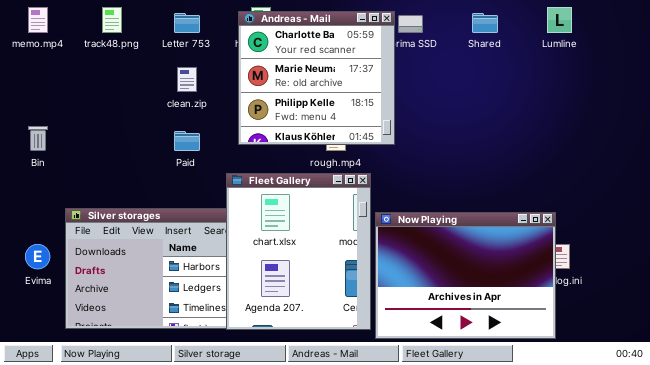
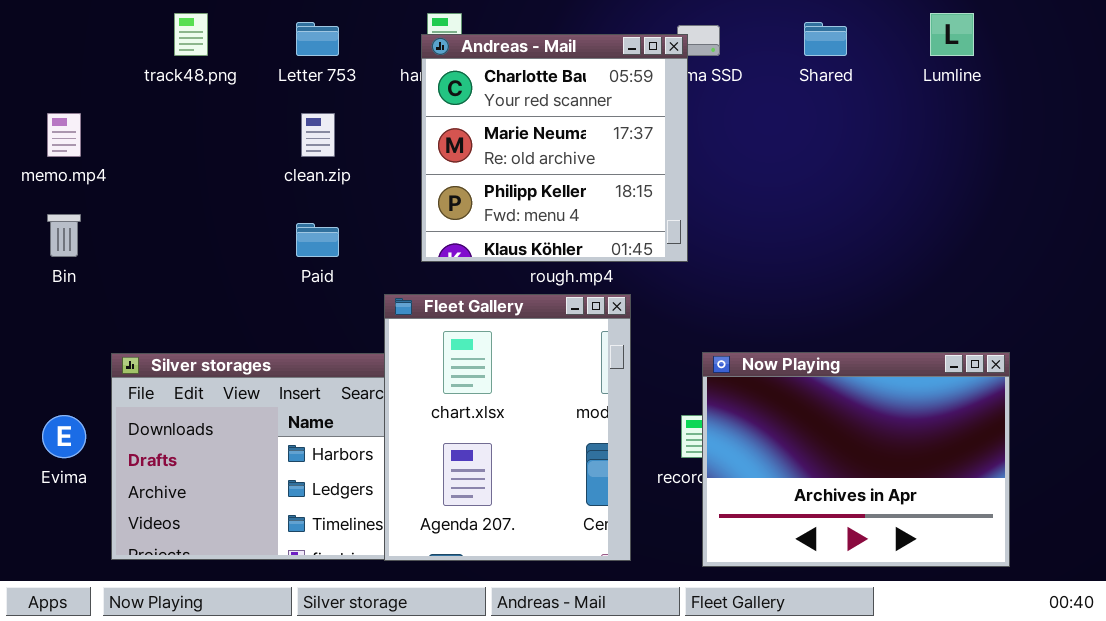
memo.mp4: [28,7,48,33] -> [47,113,81,157], moved
Andreas - Mail: [238,11,395,145] -> [421,34,688,262], moved
Now Playing: [375,212,556,339] -> [702,352,1010,567], moved

